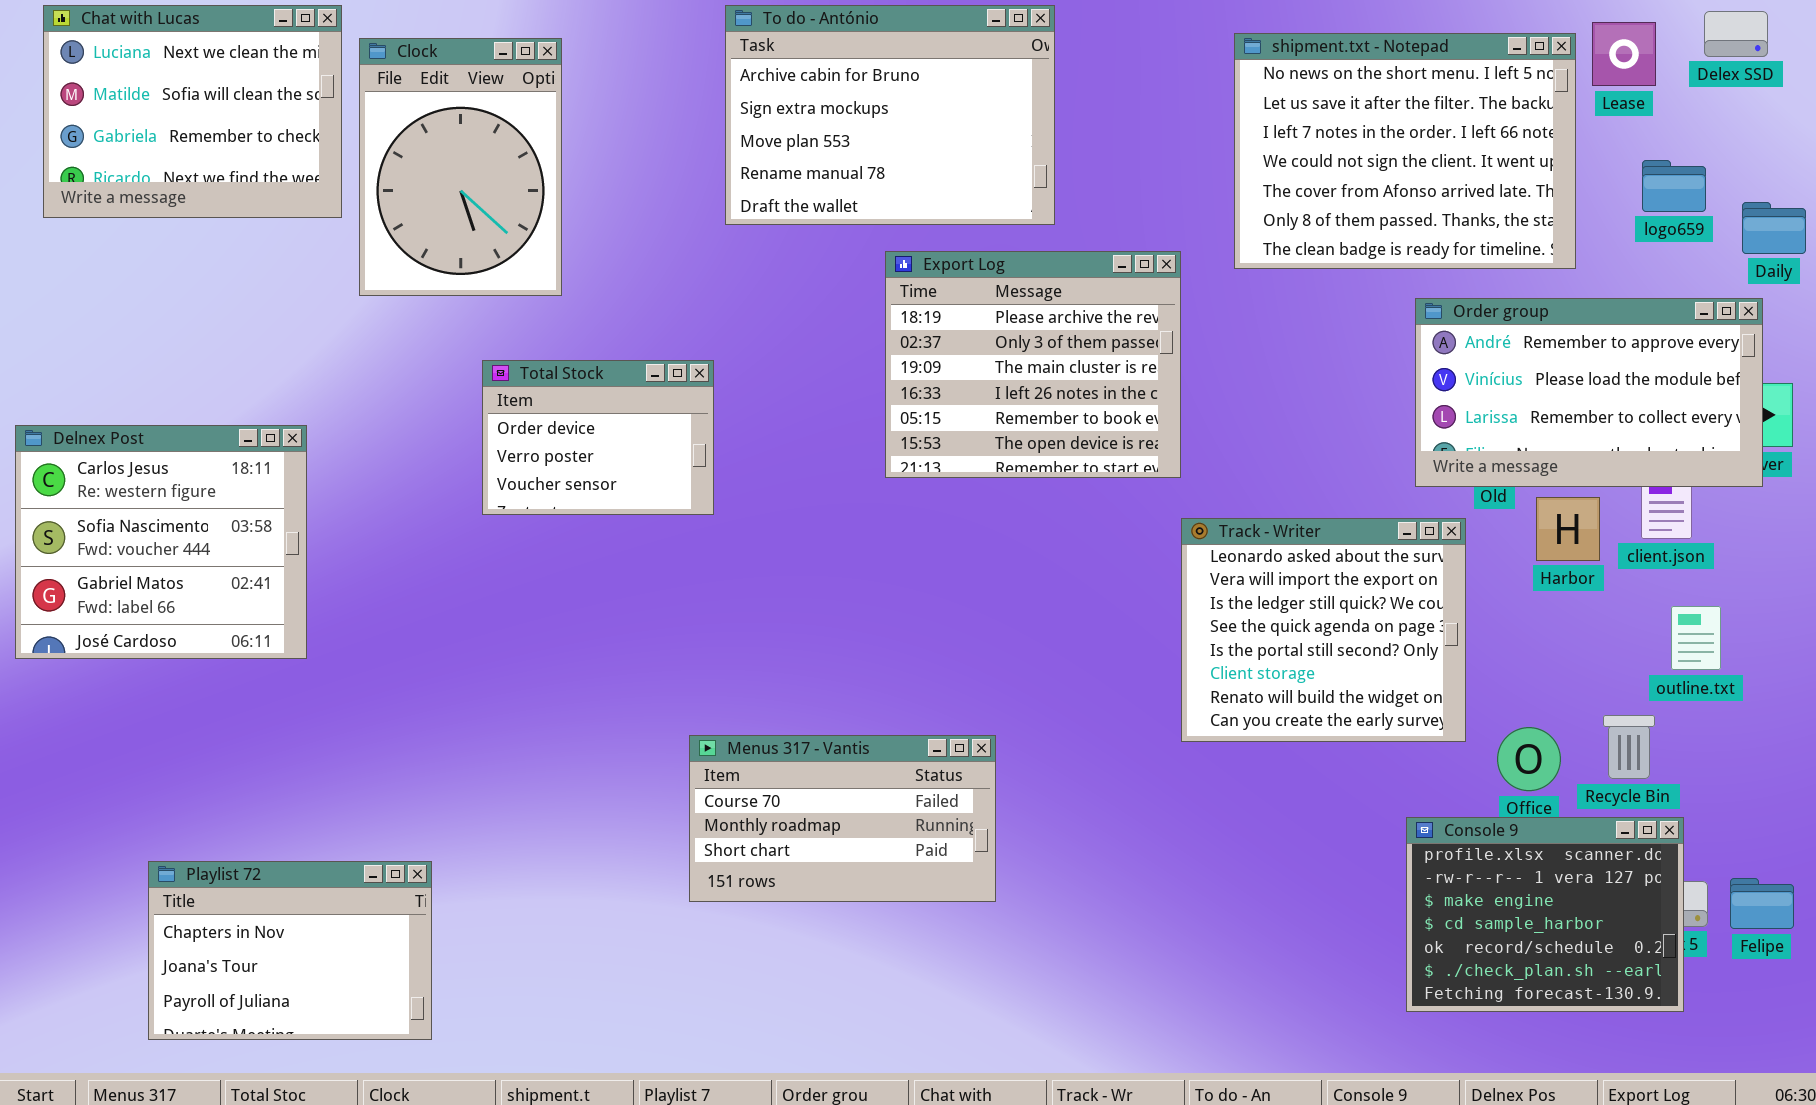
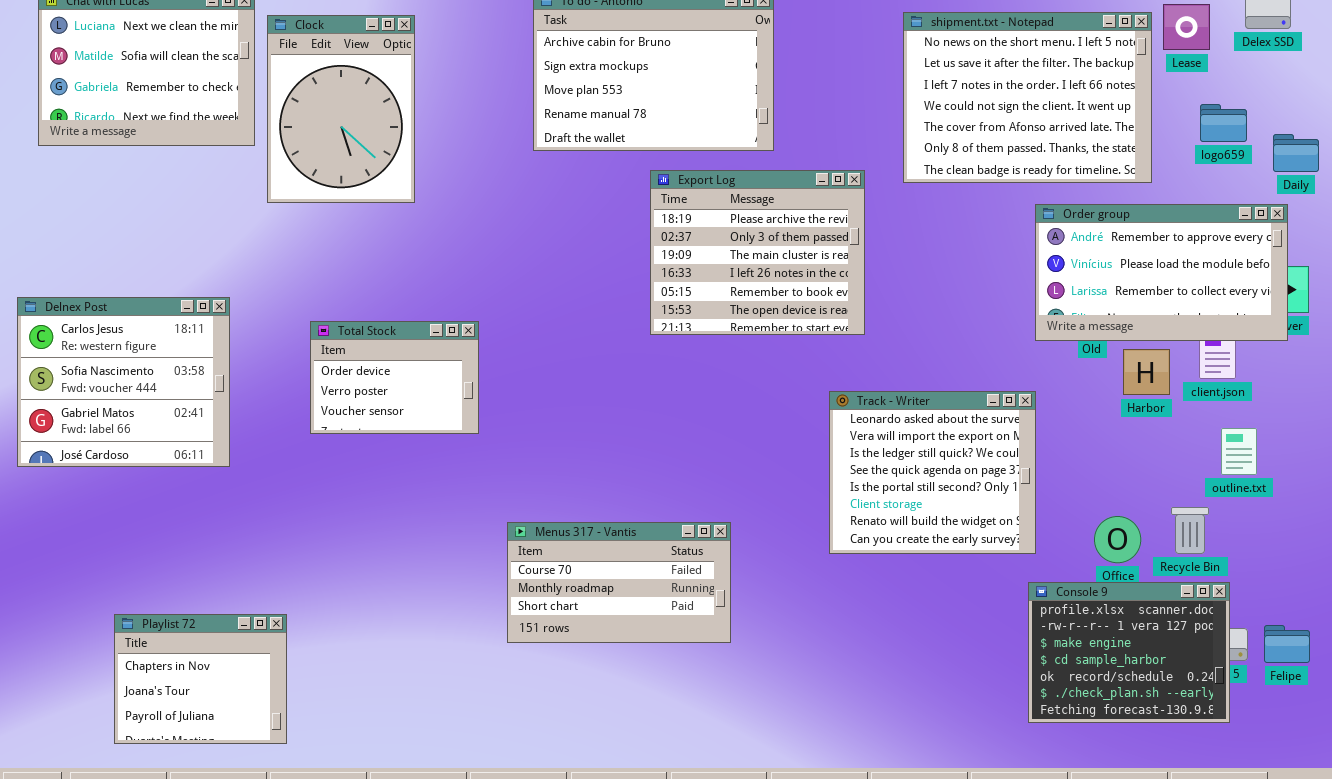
Total Stock: [482,360,714,515] -> [310,321,479,434], moved
Track - Writer: [1181,518,1466,742] -> [829,391,1036,554], moved
Playlist 72: [148,861,432,1040] -> [114,614,287,744], resized

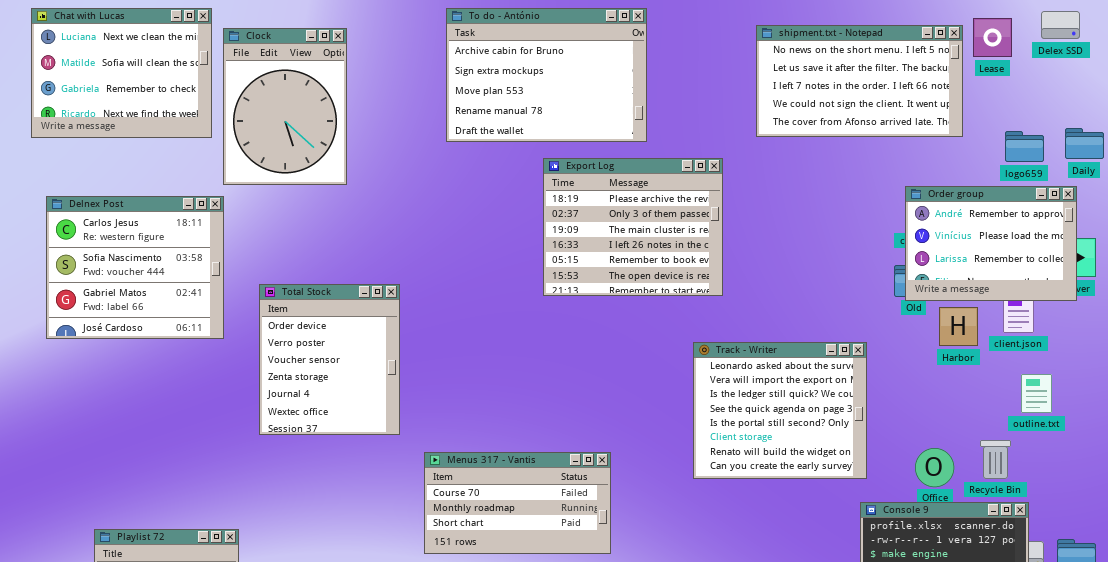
shipment.txt - Notepad: [903,12,1152,183] -> [756,25,963,137], resized
logo659: [1200,104,1247,142] -> [1005,131,1044,162], moved
Order group: [1035,204,1288,341] -> [905,186,1077,301], resized
Delnex Post: [17,297,230,467] -> [46,196,224,339], moved
Total Stock: [310,321,479,434] -> [259,284,400,435], resized

